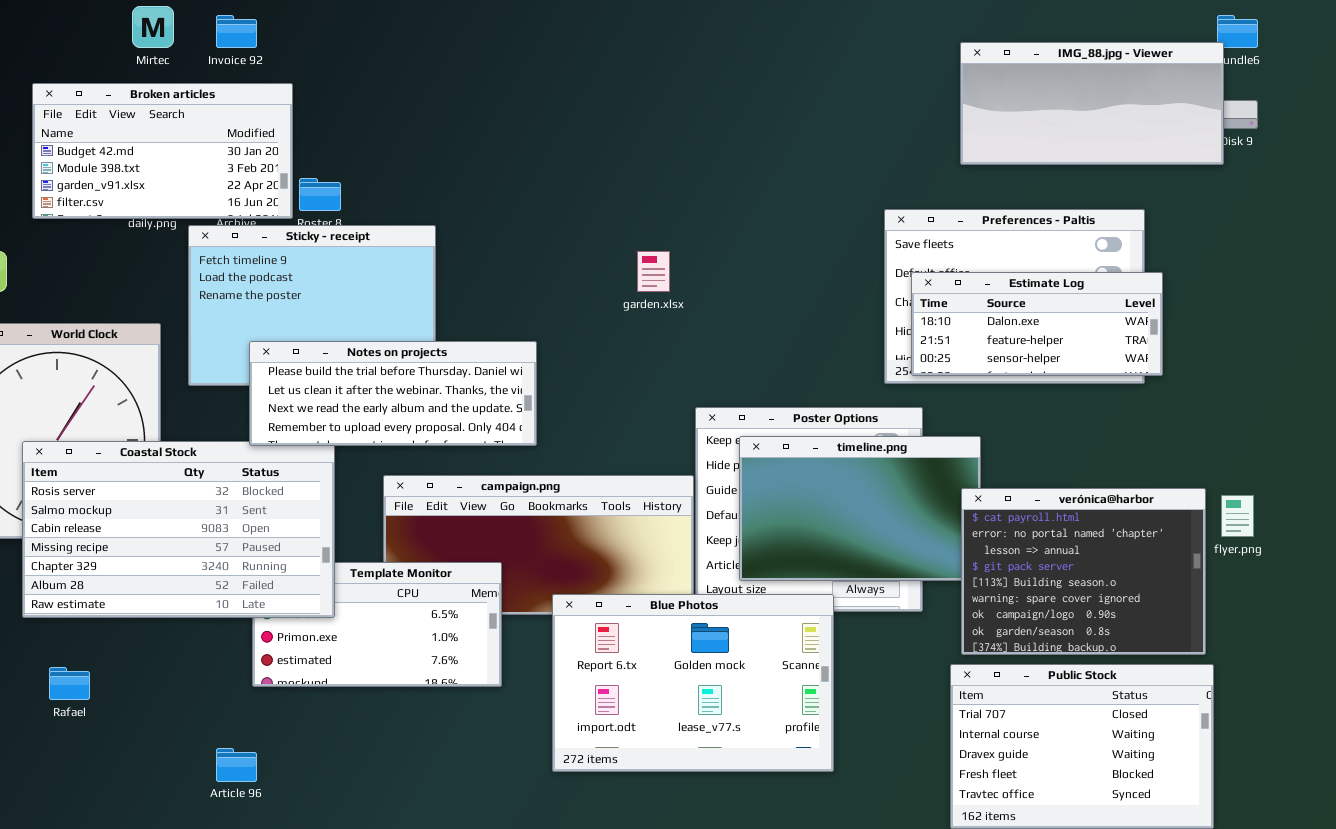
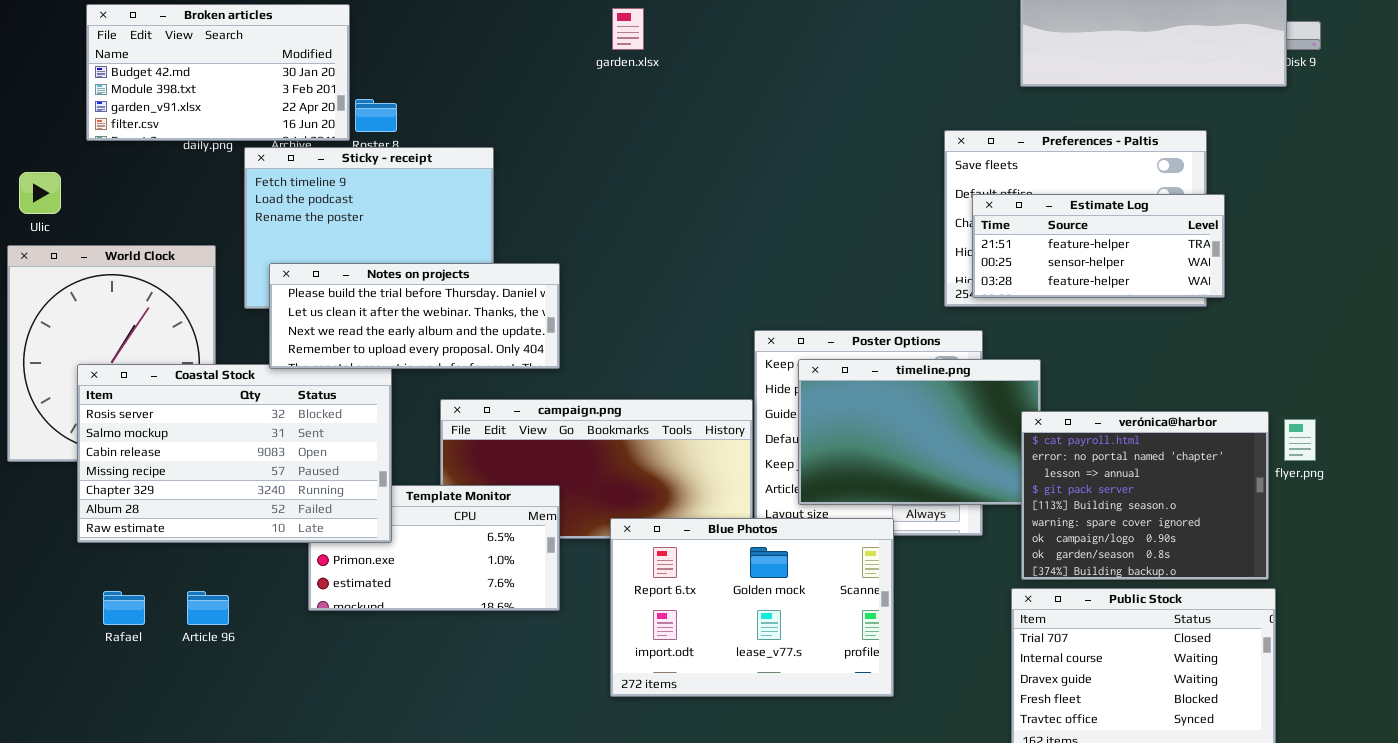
garden.xlsx: [637,251,670,292] -> [612,8,644,50], moved
Estimate Log: [911,272,1163,376] -> [972,194,1225,298], scrolled down 1 row
Notes on projects: [249,341,537,446] -> [269,263,560,369], moved
Article 96: [216,748,257,782] -> [187,591,229,625], moved

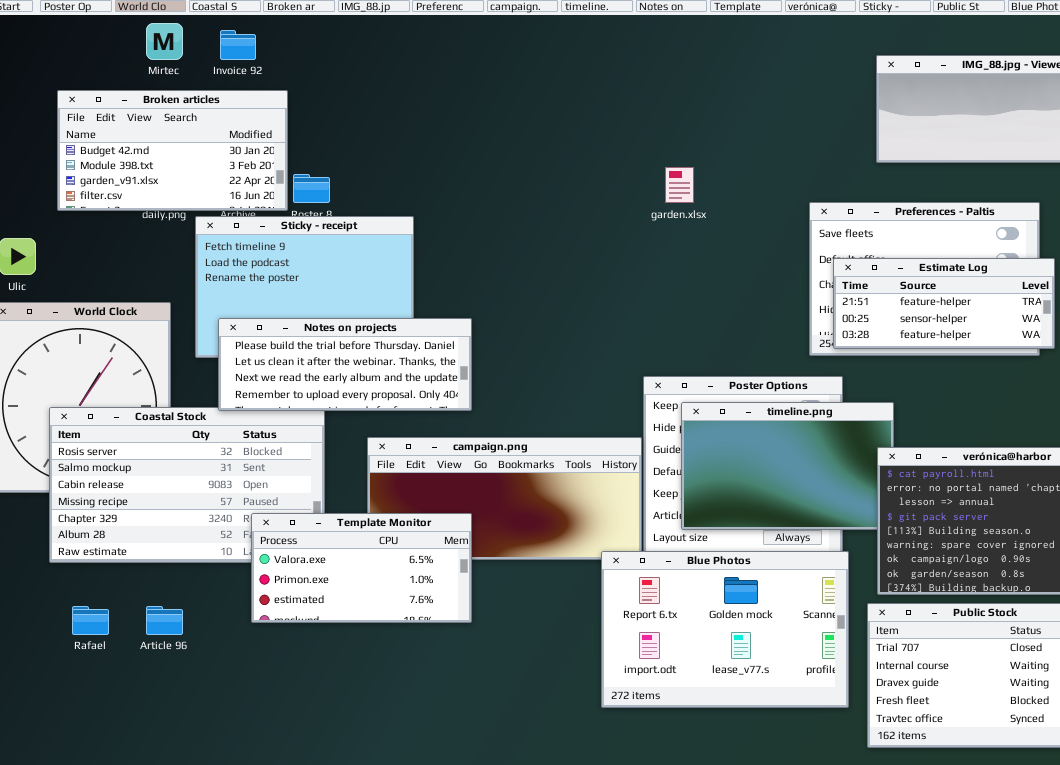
garden.xlsx: [612,8,644,50] -> [665,167,694,203], moved
Template Monitor: [308,485,560,611] -> [251,513,472,623], raised
Blue Photos: [610,518,894,697] -> [601,551,849,708], moved

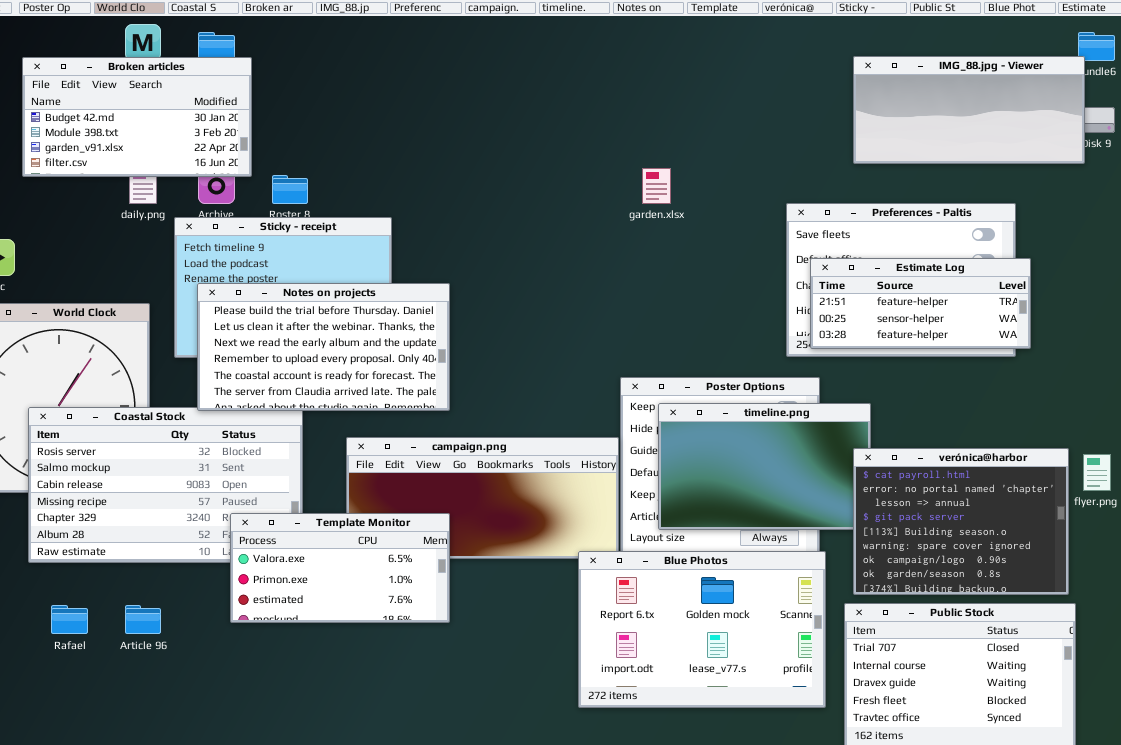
Broken articles: [57,90,288,211] -> [22,57,252,177], moved
Notes on projects: [218,318,472,411] -> [197,283,450,411], resized

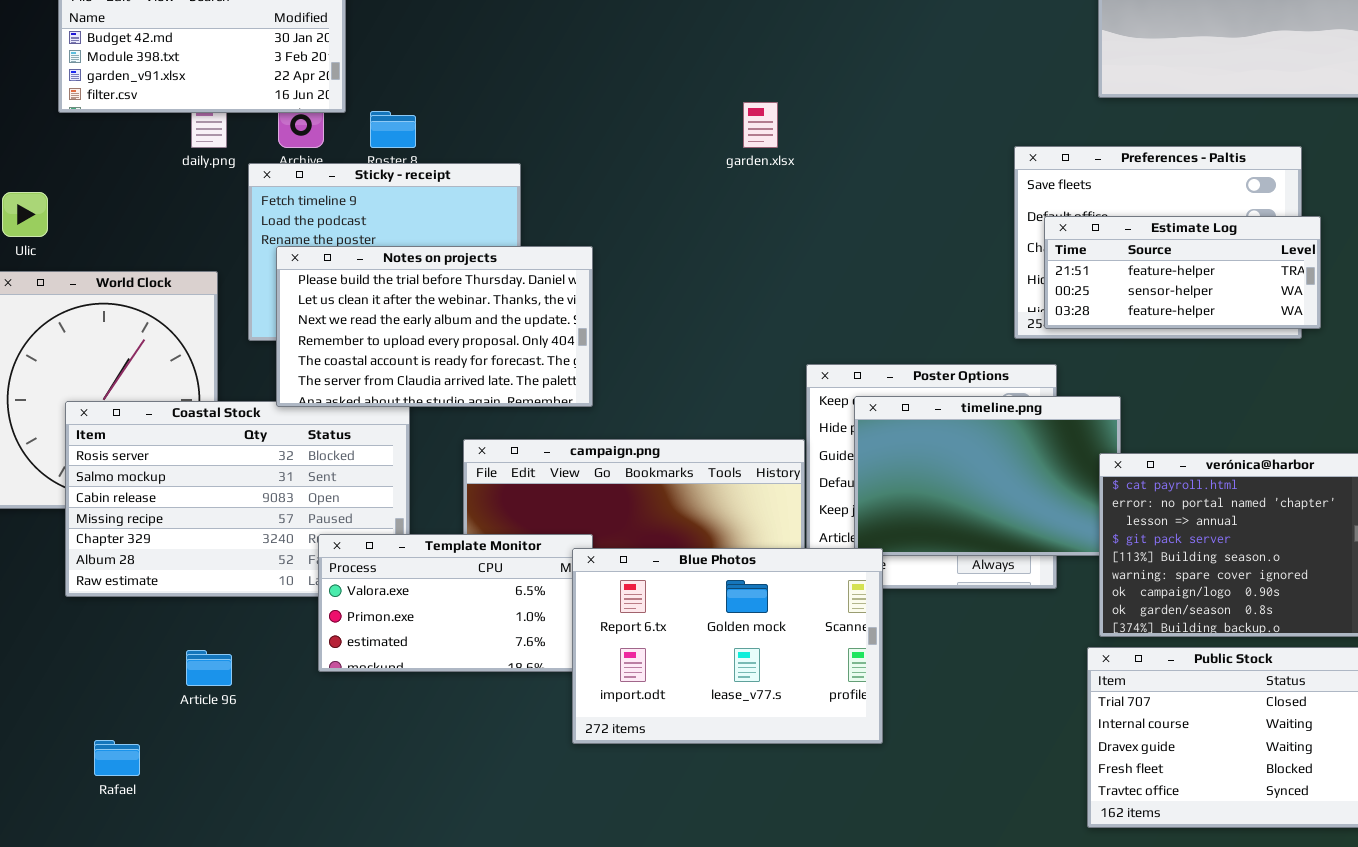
garden.xlsx: [642,168,671,204] -> [743,102,778,148], moved
Blue Photos: [578,551,826,708] -> [572,548,883,744], moved
Rafael: [51,605,88,634] -> [94,740,140,776], moved

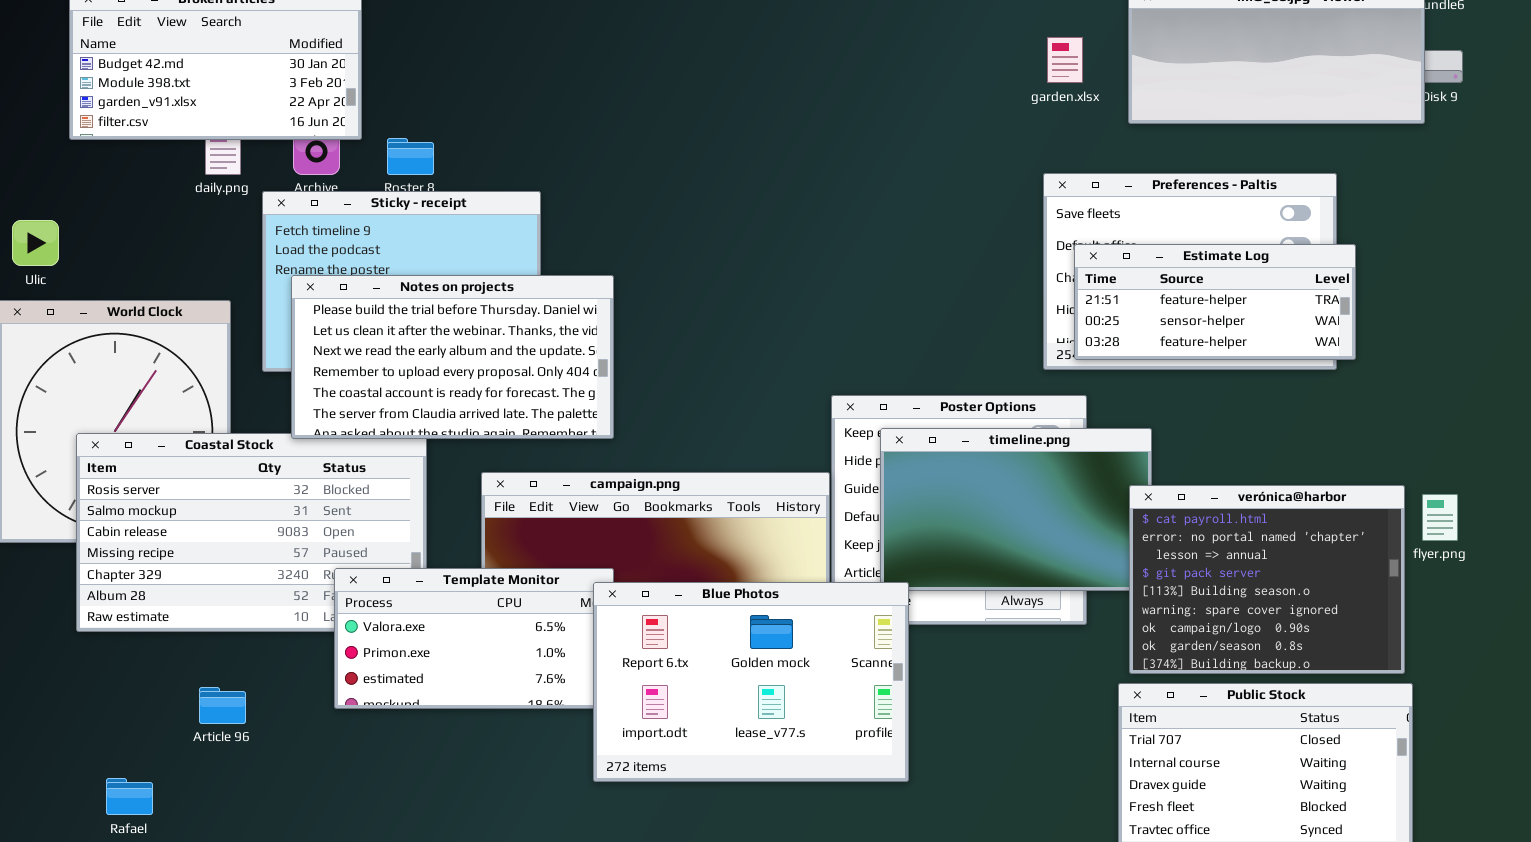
garden.xlsx: [743,102,778,148] -> [1047,37,1083,83], moved

